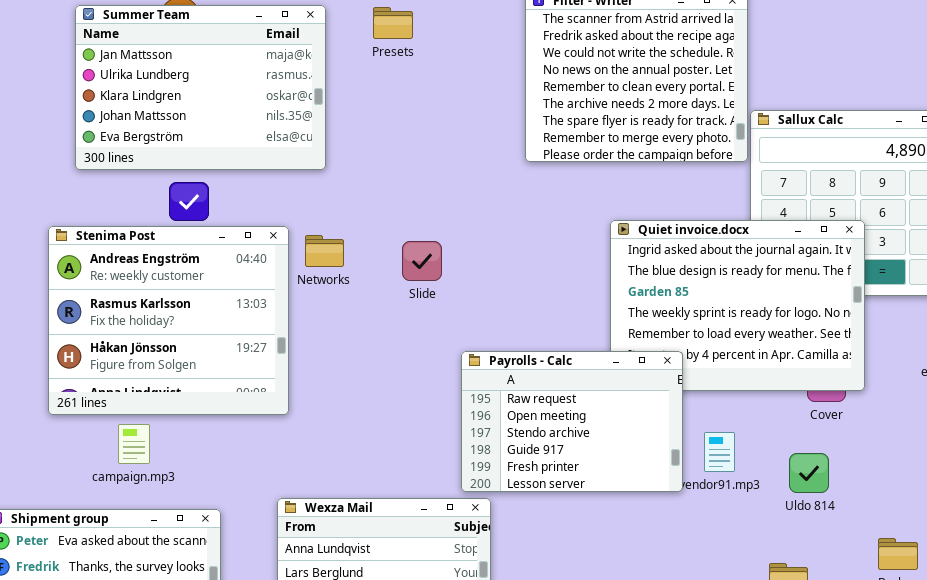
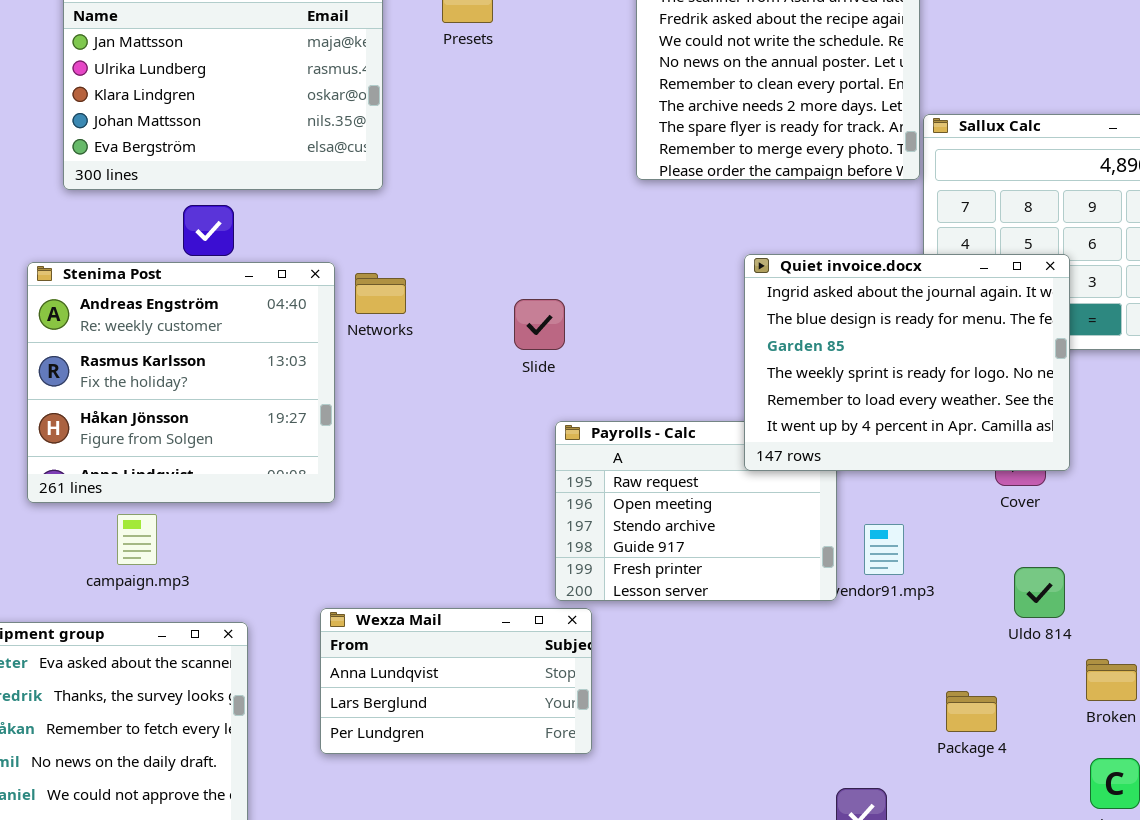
Quiet invoice.docx: [610,220,865,391] -> [744,254,1070,471], raised
Slide: [402,241,442,281] -> [514,299,565,350], moved
Uldo 814: [789,453,829,493] -> [1014,567,1065,618], moved

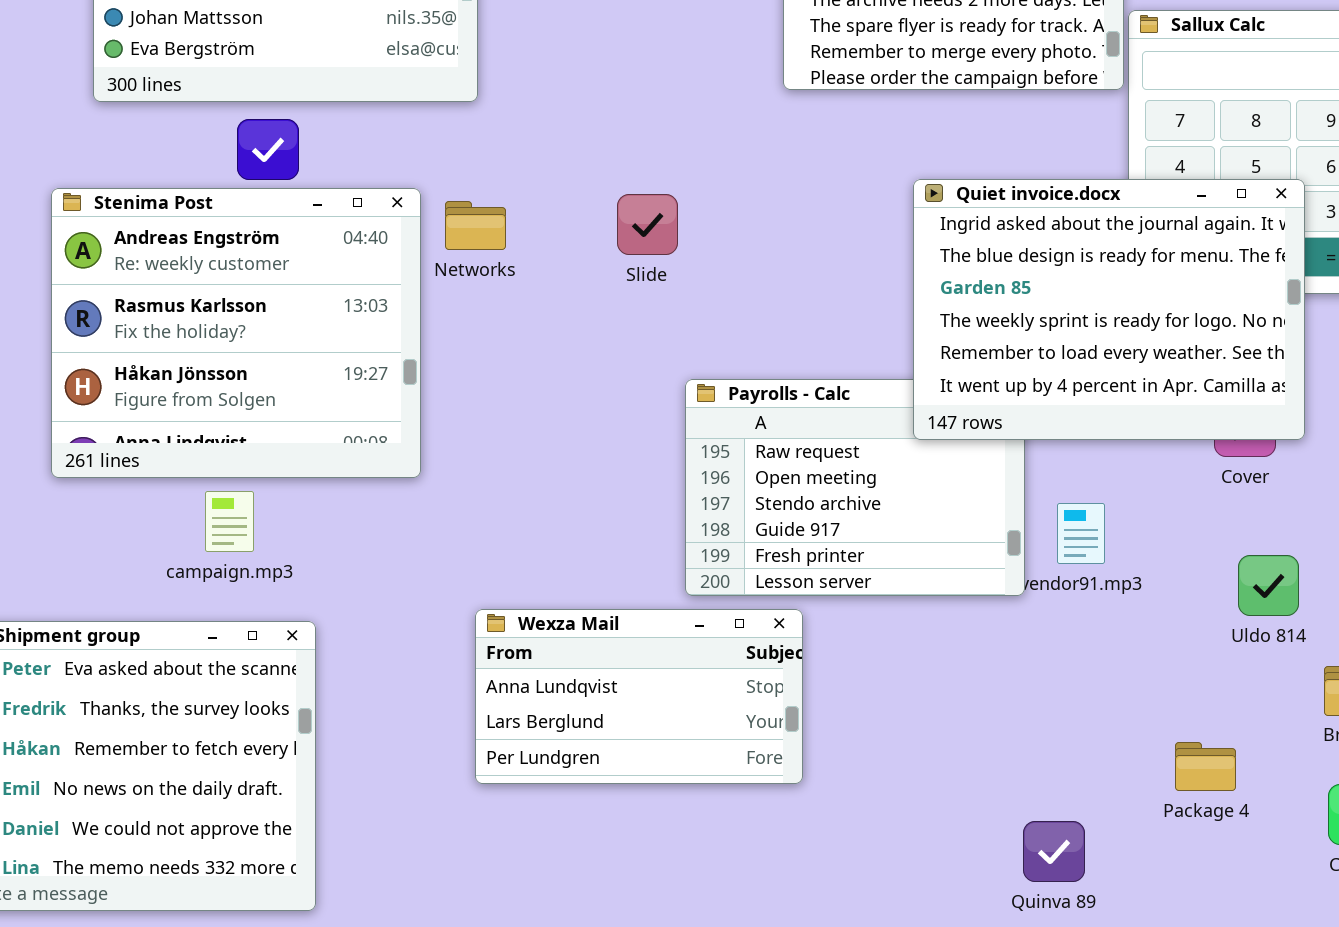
Slide: [514,299,565,350] -> [617,194,678,255], moved
campaign.mp3: [117,514,157,565] -> [205,491,254,552], moved
Wexza Mail: [320,608,592,754] -> [475,609,803,784], moved
Package 4: [946,691,997,732] -> [1175,742,1236,791], moved

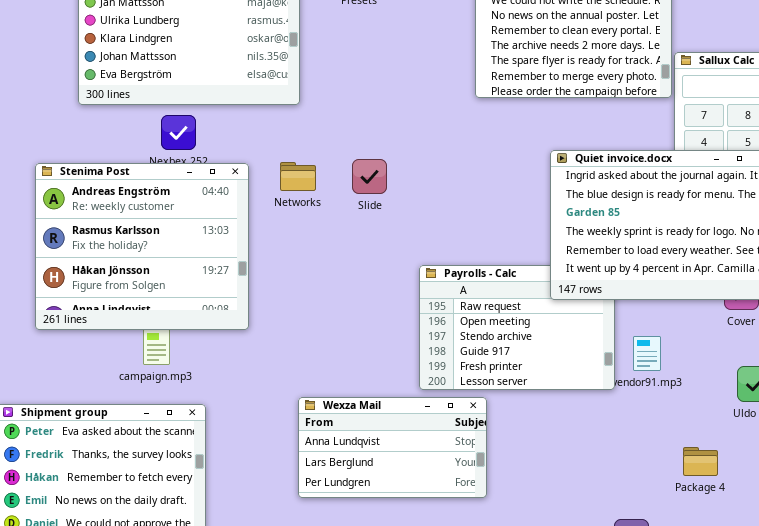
Stenima Post: [51,188,421,478] -> [35,163,249,330], moved
Slide: [617,194,678,255] -> [352,159,387,194], moved
Package 4: [1175,742,1236,791] -> [683,447,718,476], moved

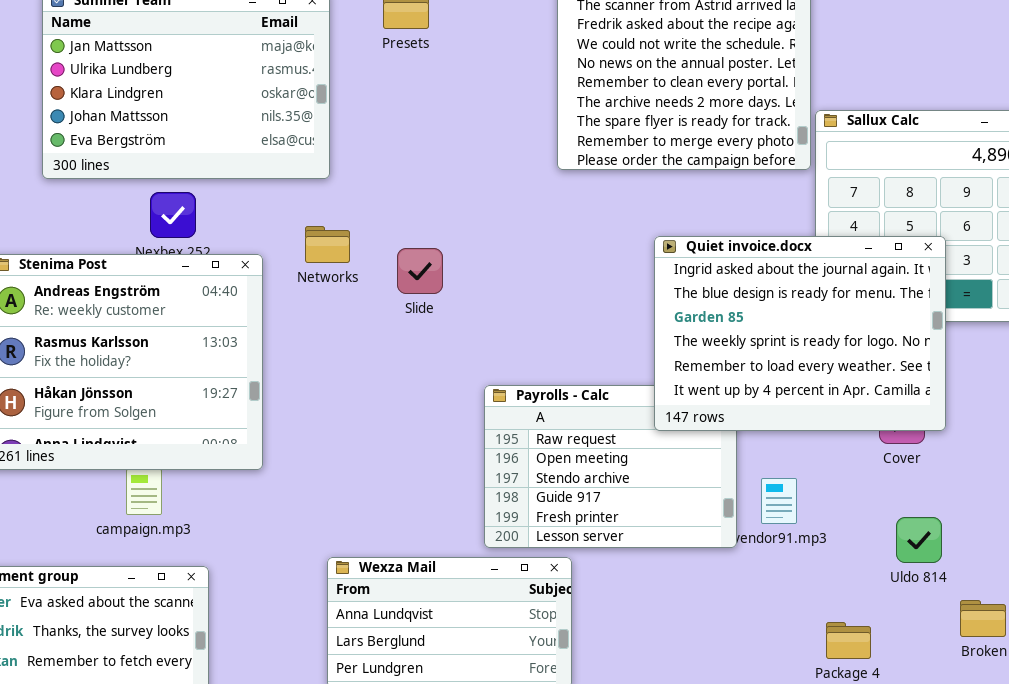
Networks: [280,162,316,191] -> [305,226,350,263], moved

